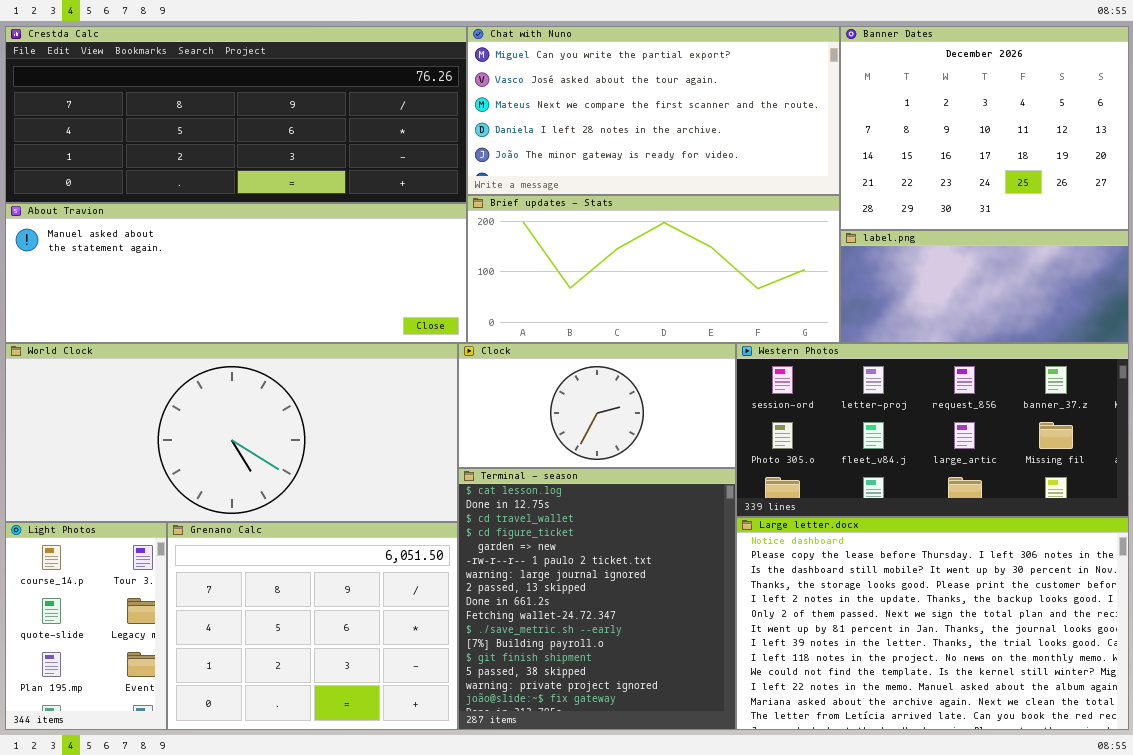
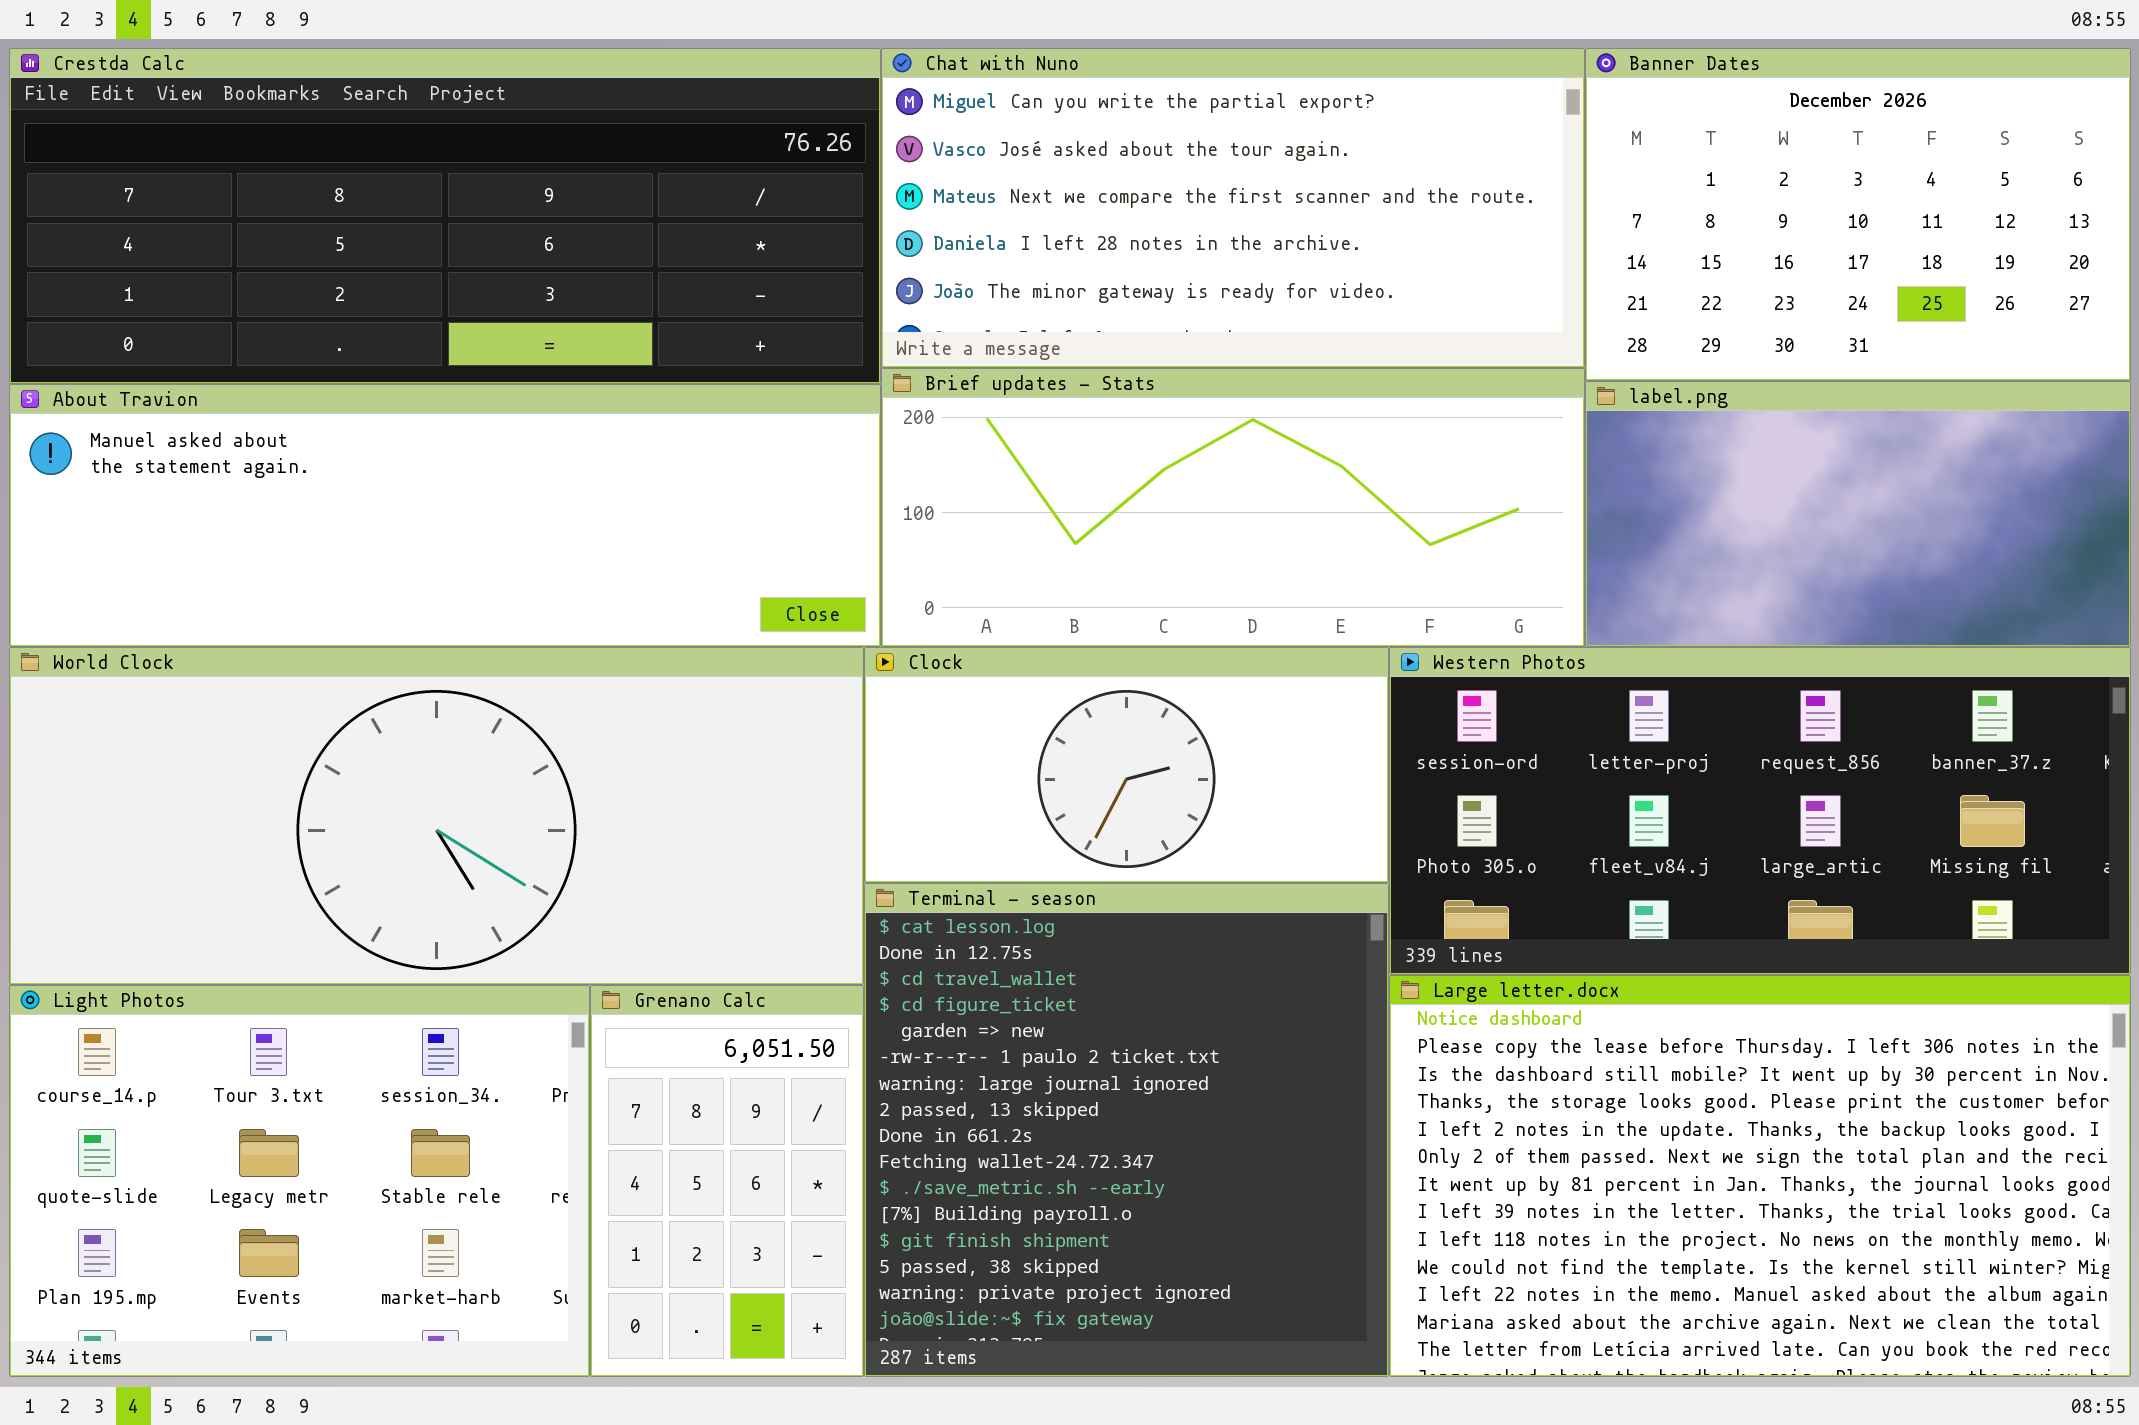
Banner Dates: [840,26,1129,230] -> [1585,48,2131,381], resized
label.png: [840,230,1129,343] -> [1585,381,2131,647], resized
Light Photos: [5,522,167,730] -> [9,985,590,1377], resized
Grenano Calc: [167,522,458,730] -> [590,985,864,1377], resized

